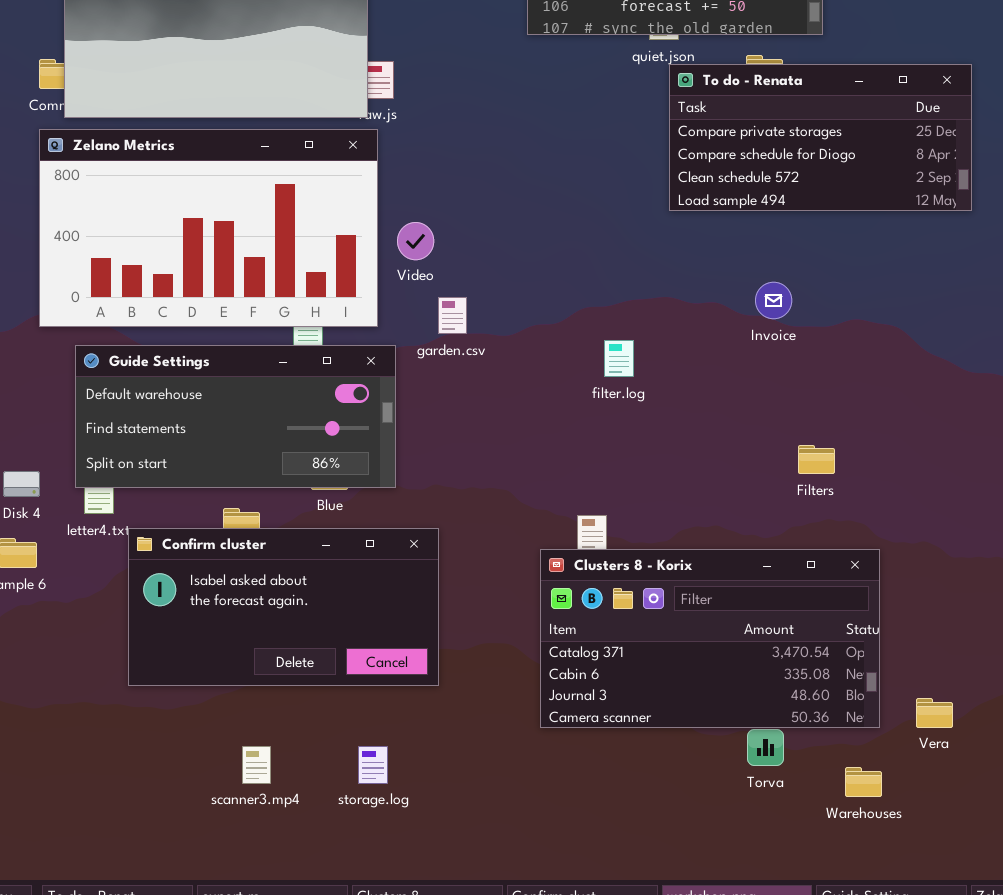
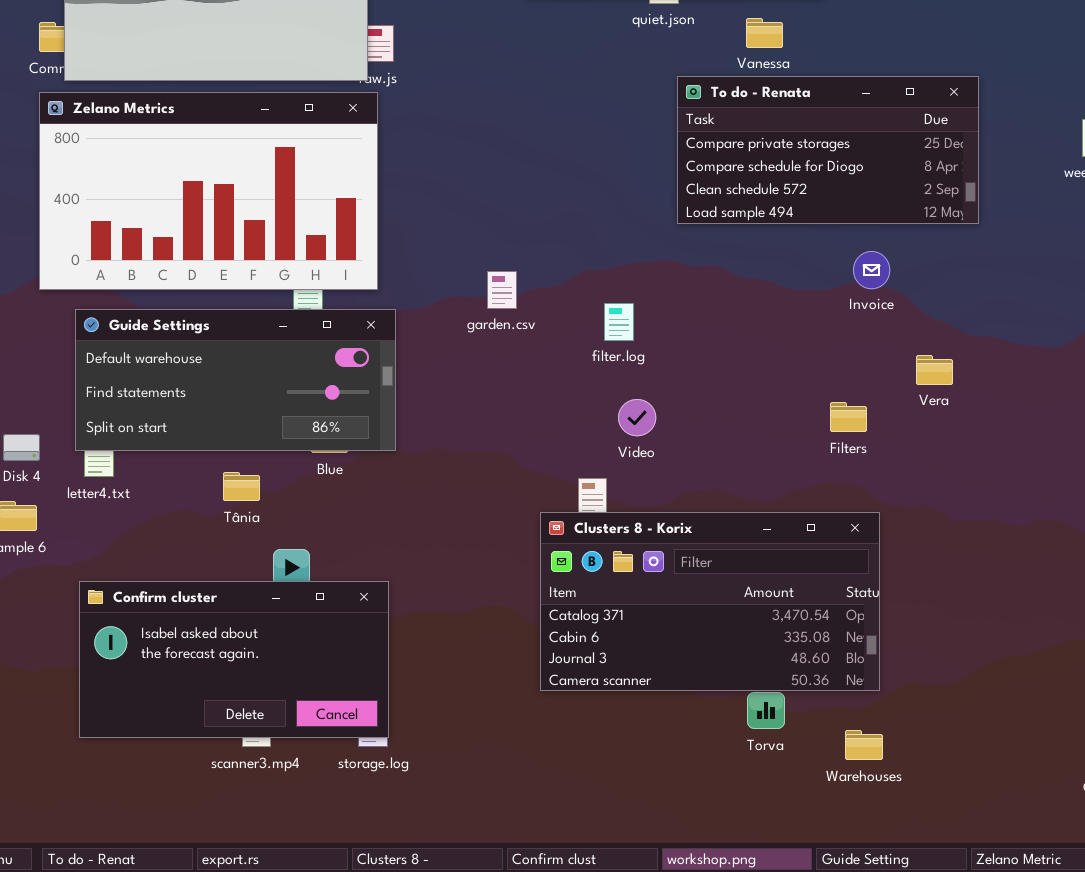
To do - Renata: [669,64,972,211] -> [677,76,979,224], moved
Video: [397,222,434,260] -> [618,399,656,436], moved
Invoice: [755,282,792,319] -> [853,251,890,289], moved
garden.csv: [438,297,467,334] -> [487,271,517,309], moved
Filters: [798,445,835,474] -> [830,402,867,432], moved
Confirm cluster: [128,528,439,686] -> [79,581,389,738], moved
Vera: [916,698,953,728] -> [916,355,953,385], moved

